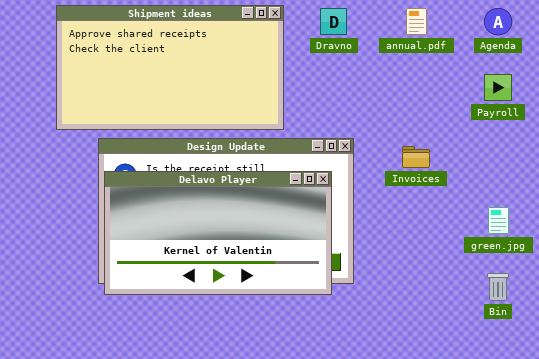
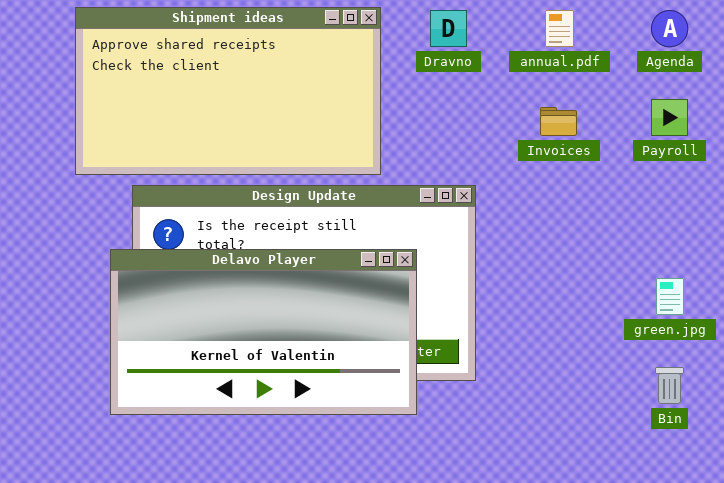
Invoices: [402,146,430,168] -> [540,107,577,136], moved
Delavo Player: [104,171,332,295] -> [110,249,417,415], moved

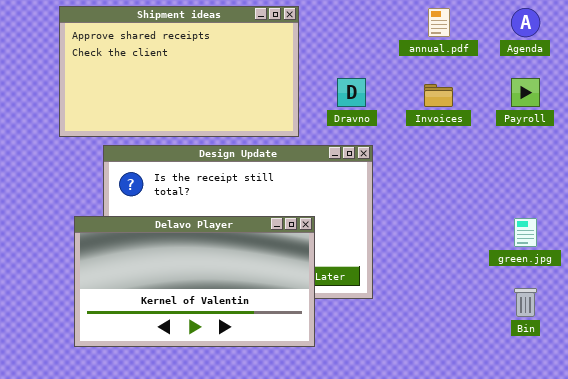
Dravno: [430,10,467,47] -> [337,78,366,107], moved
Delavo Player: [110,249,417,415] -> [74,216,315,347], moved

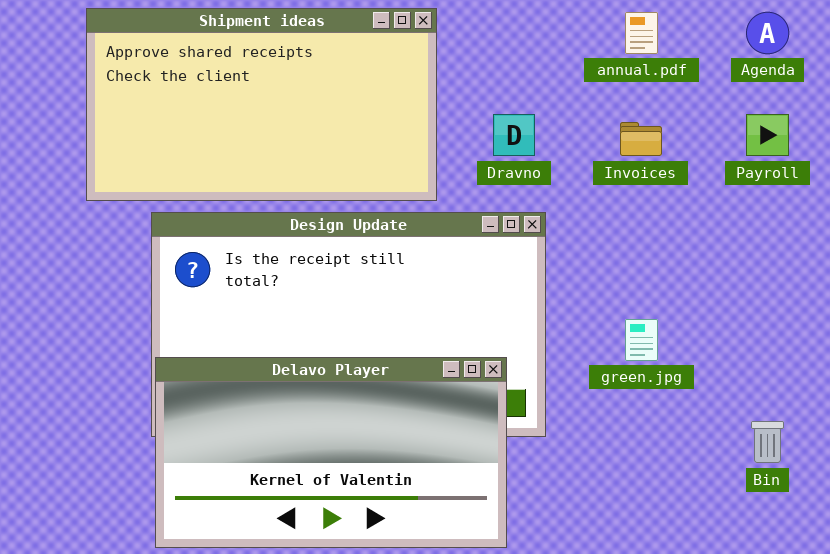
Delavo Player: [74,216,315,347] -> [155,357,507,548], moved
green.jpg: [514,218,537,247] -> [625,319,658,361], moved

